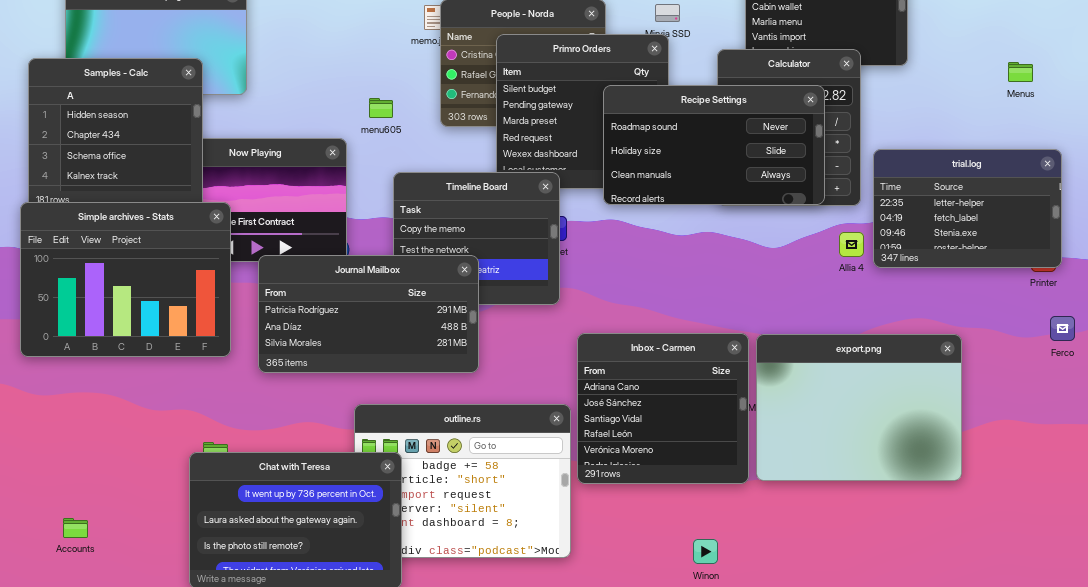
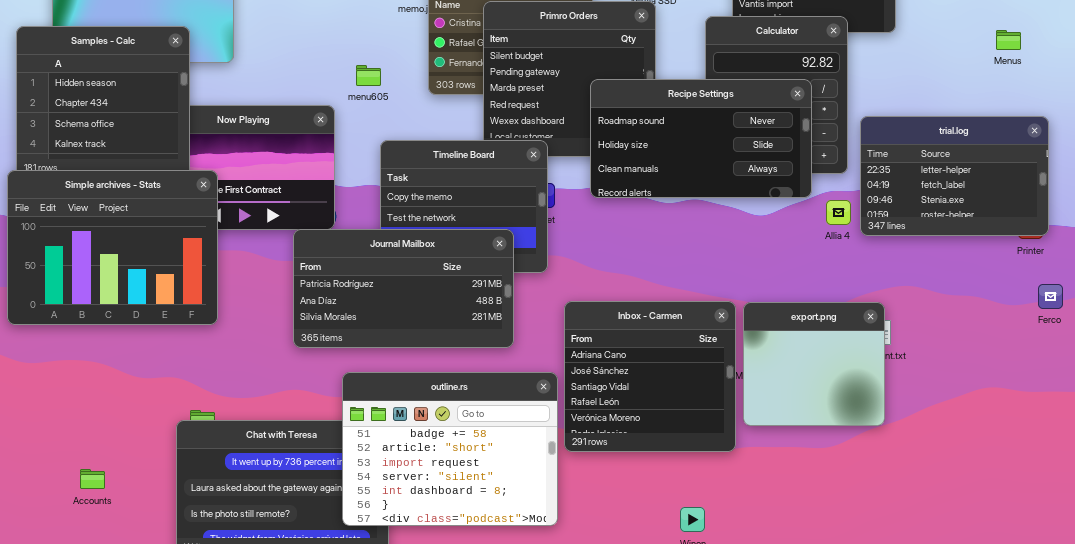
Recipe Settings: [603,85,825,205] -> [590,79,812,198], moved
Journal Mailbox: [258,255,479,373] -> [293,229,514,348], moved
export.png: [756,334,962,481] -> [743,302,885,426], resized
outline.rs: [354,404,571,558] -> [342,372,558,526], raised
Accounts: [63,518,88,538] -> [80,469,105,489], moved

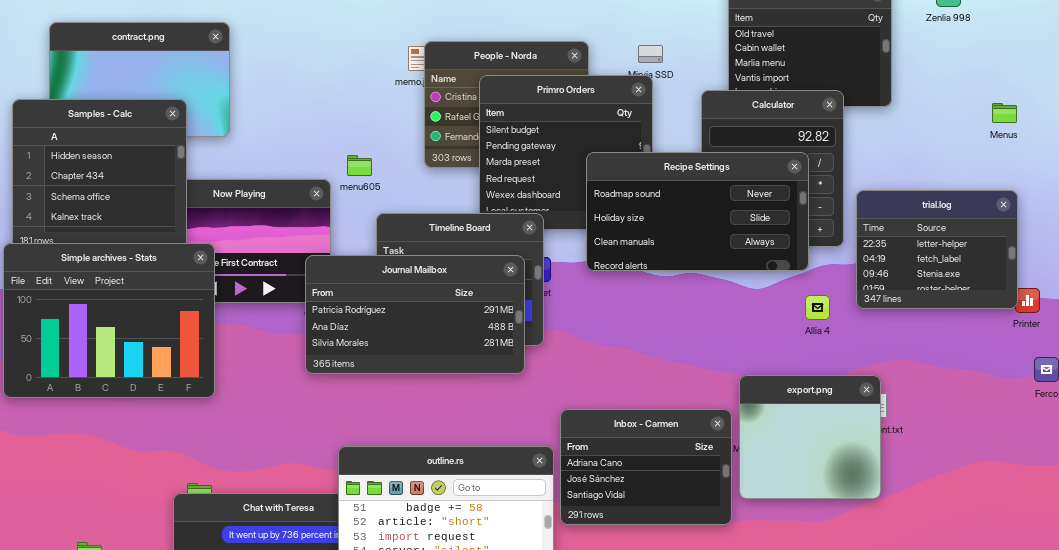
menu605: [356,65,381,86] -> [347,155,372,176], moved
trial.log: [860,116,1049,236] -> [856,190,1018,309], resized
Allia 4: [826,200,851,225] -> [805,295,830,320], moved
Journal Mailbox: [293,229,514,348] -> [305,255,525,374], moved
Inbox - Carmen: [564,301,736,452] -> [560,409,732,525], resized

